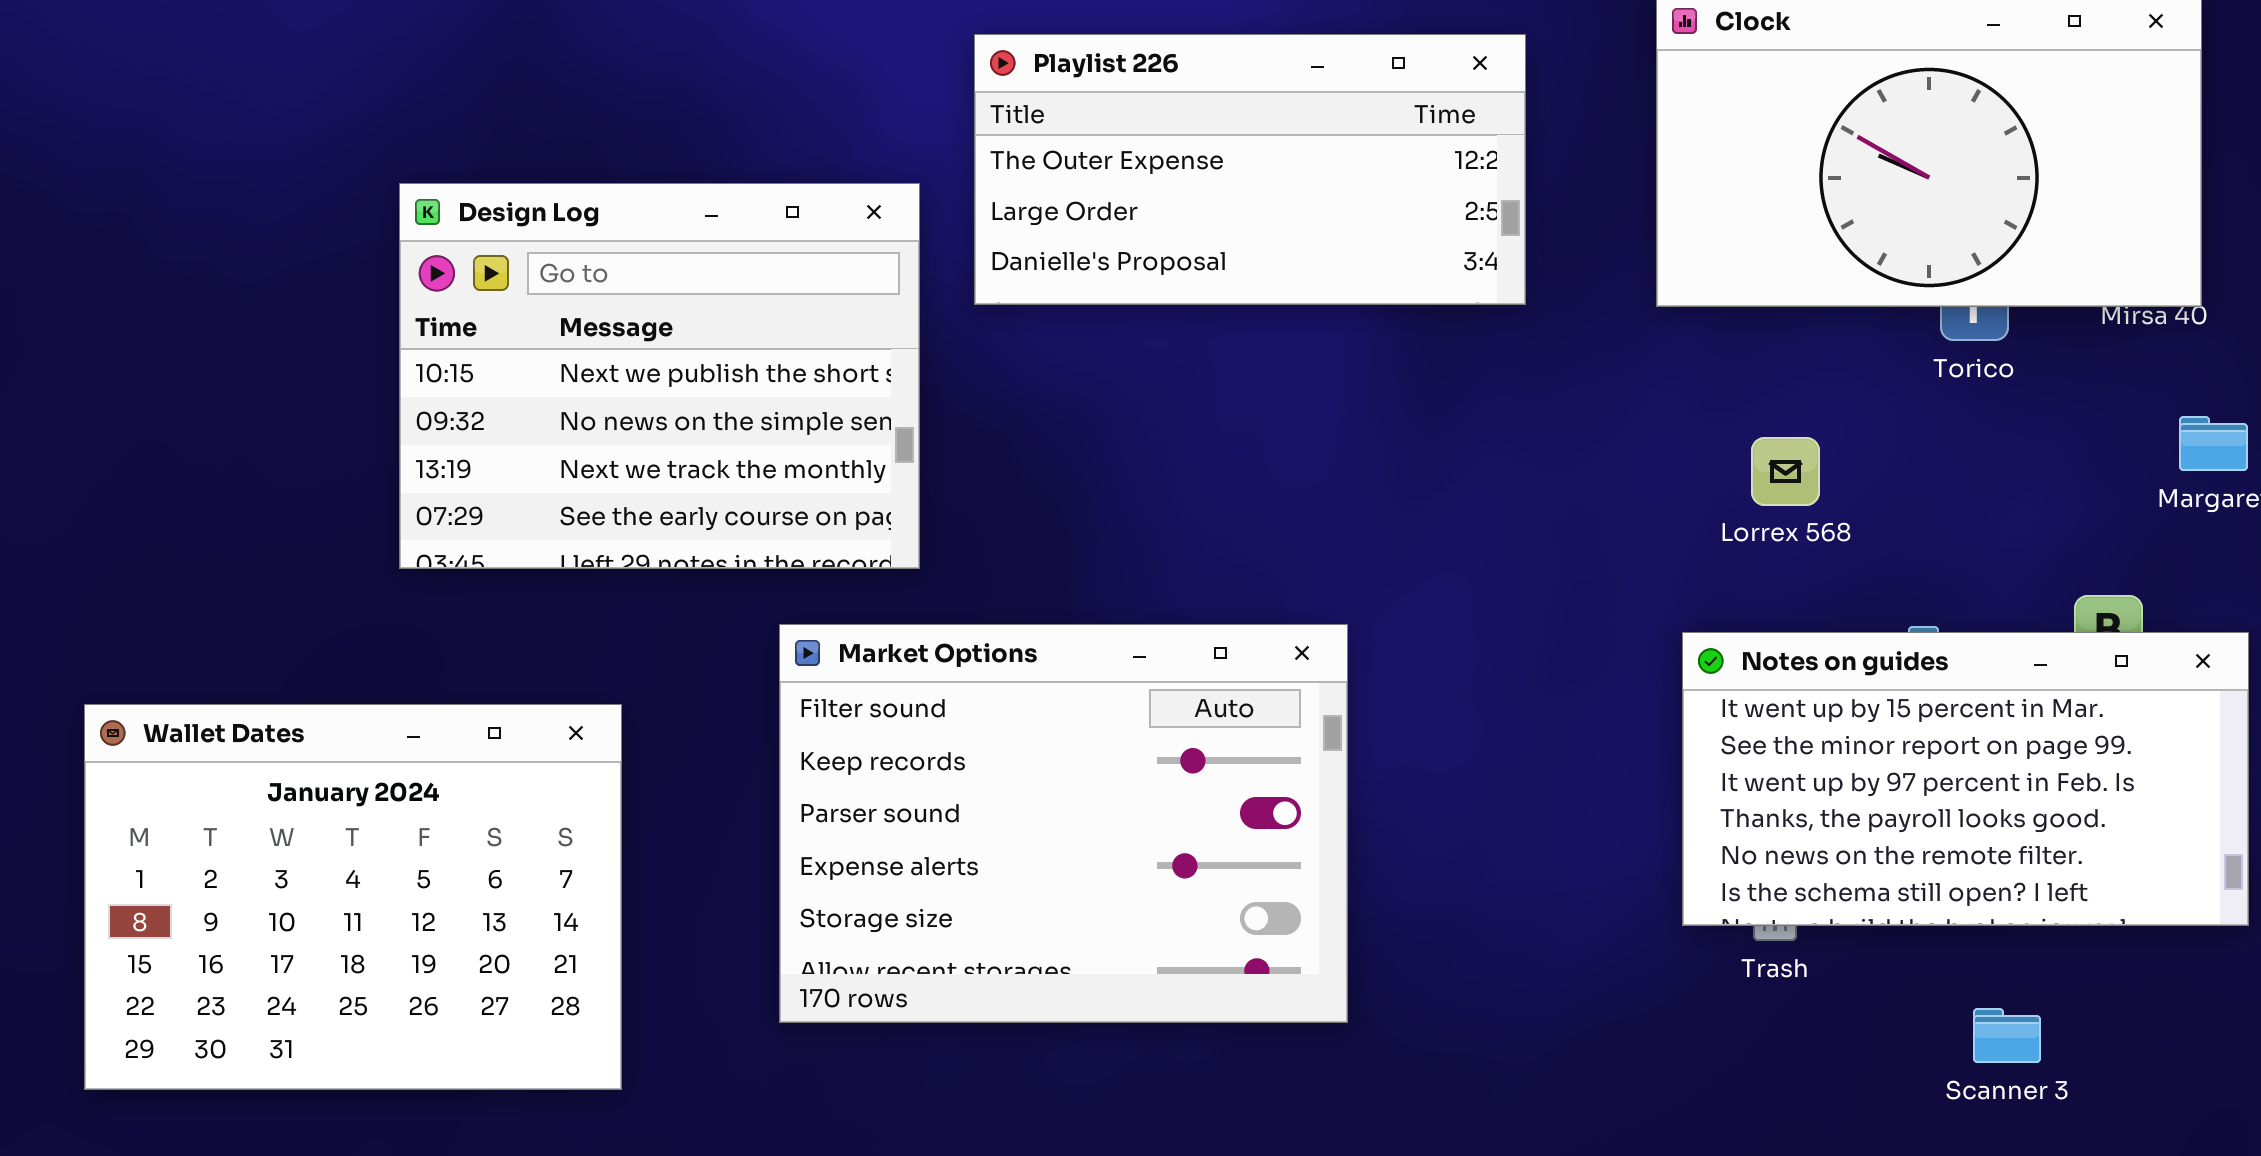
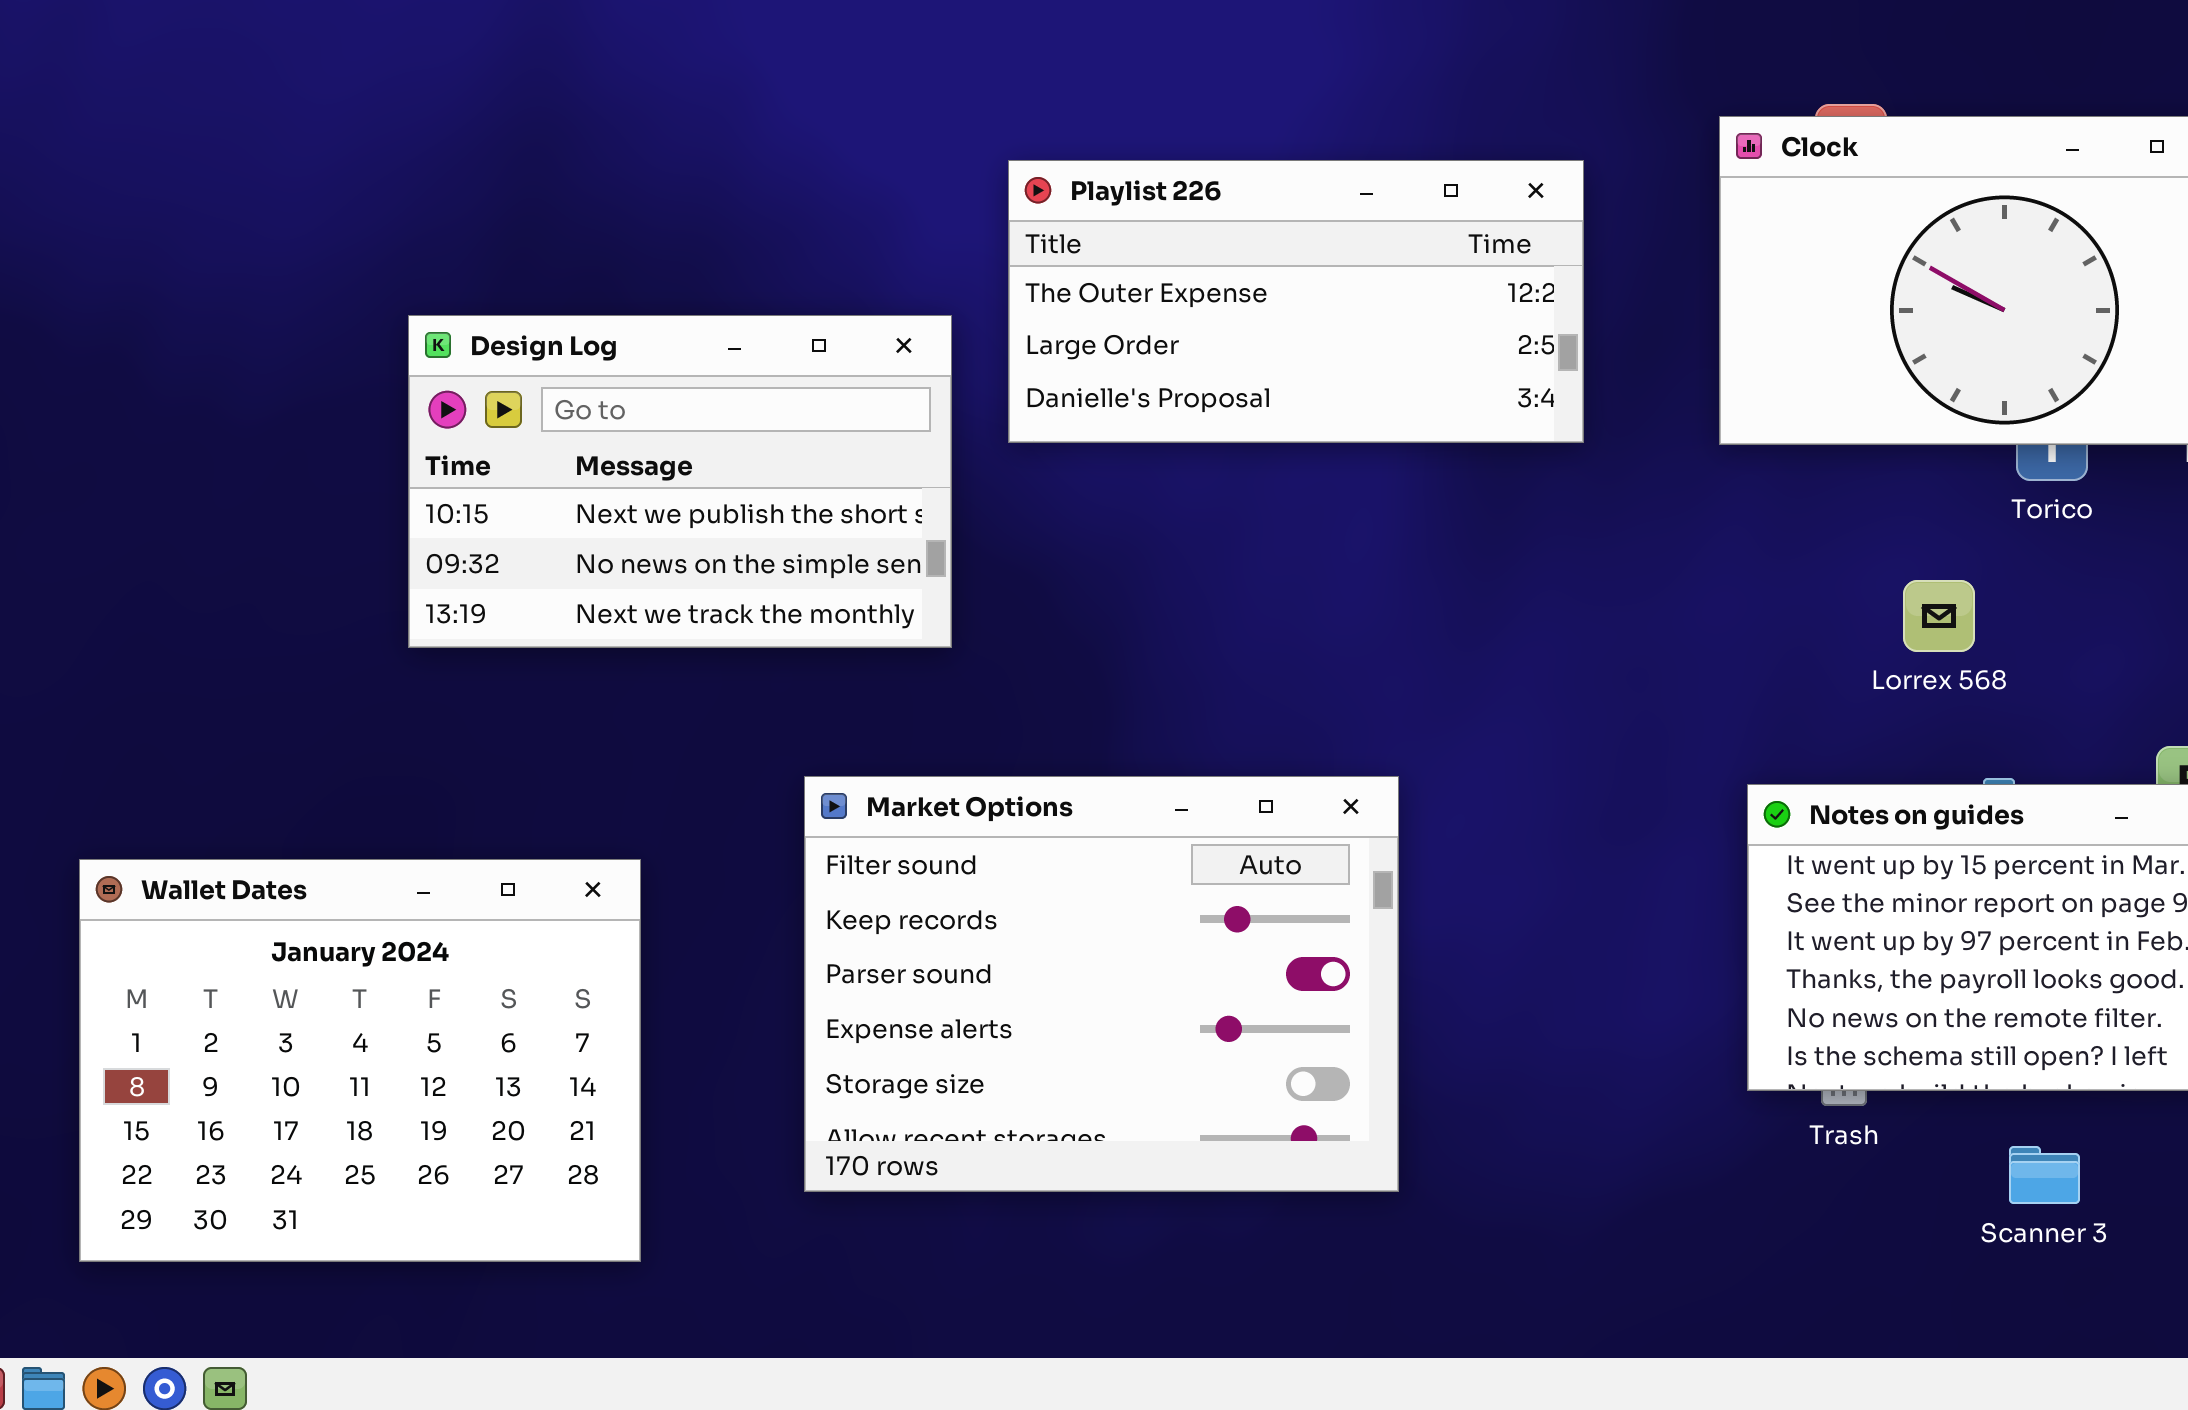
Design Log: [399,183,920,569] -> [408,315,952,648], resized
Lorrex 568: [1751,437,1820,506] -> [1903,580,1975,652], moved
Scanner 3: [1973,1008,2041,1063] -> [2009,1146,2080,1204], moved

